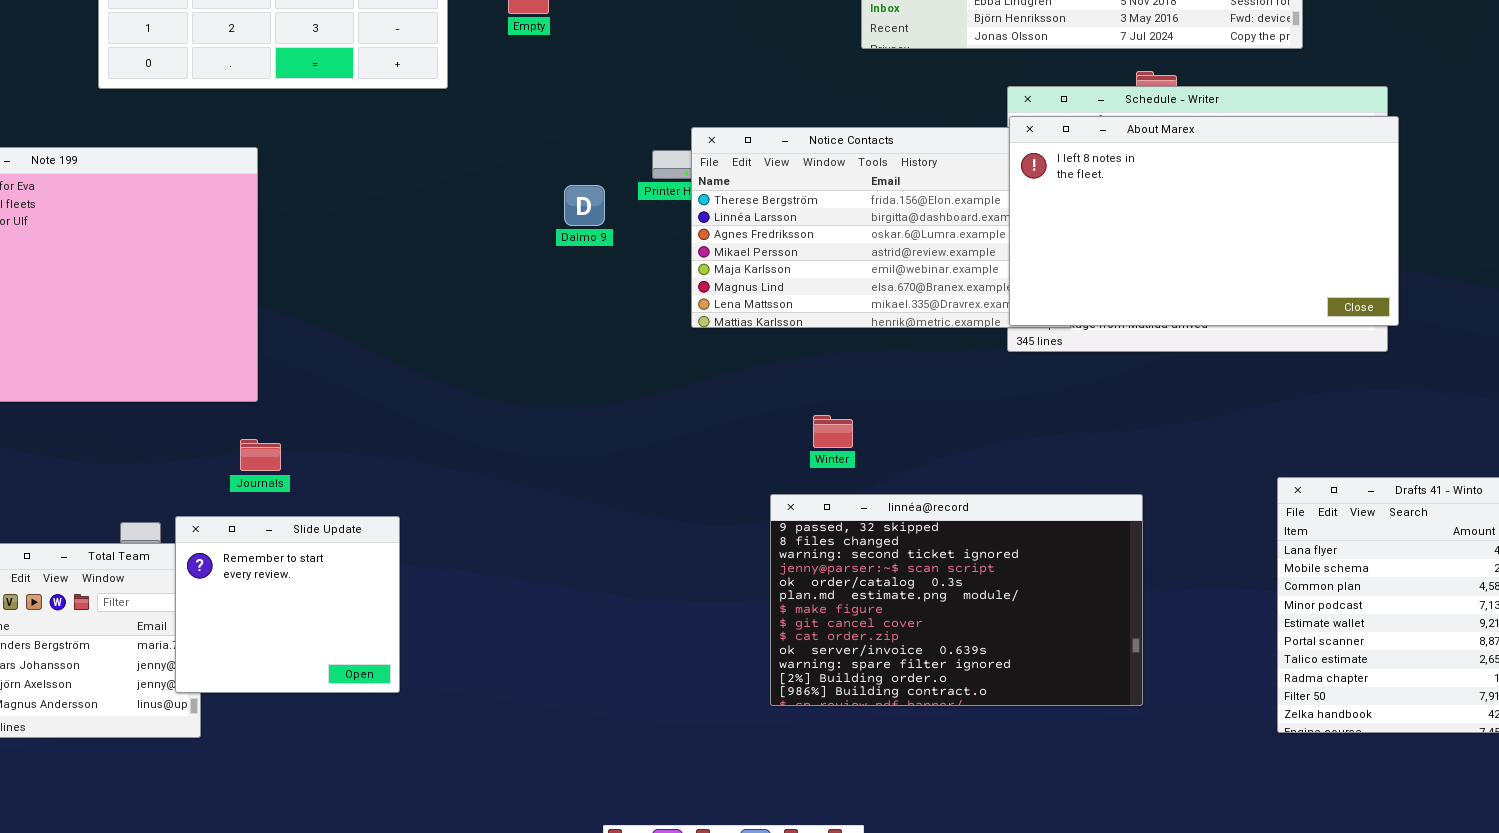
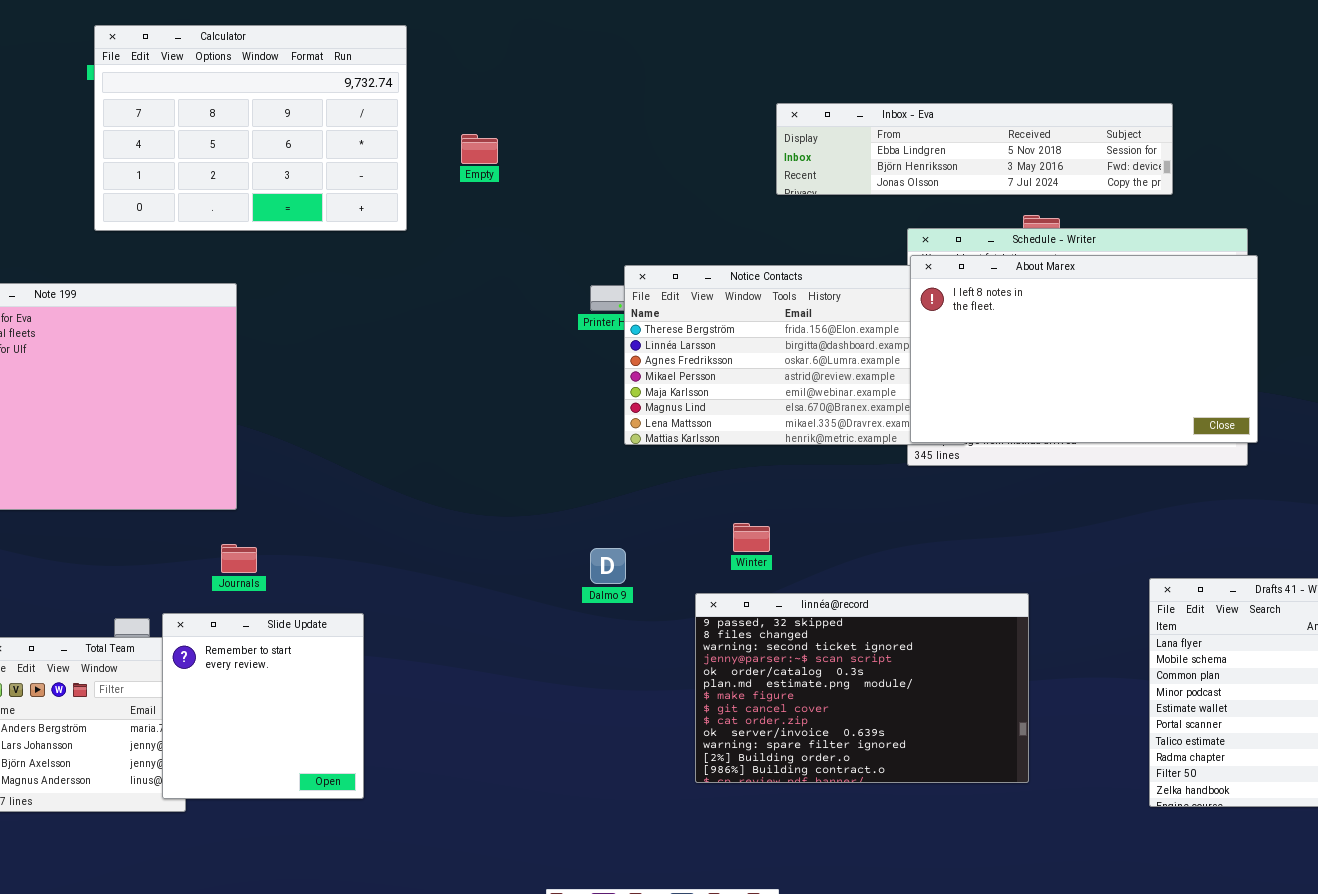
Dalmo 9: [564,185,605,226] -> [590,548,626,584], moved
Slide Update: [175,516,400,693] -> [162,613,364,799], resized

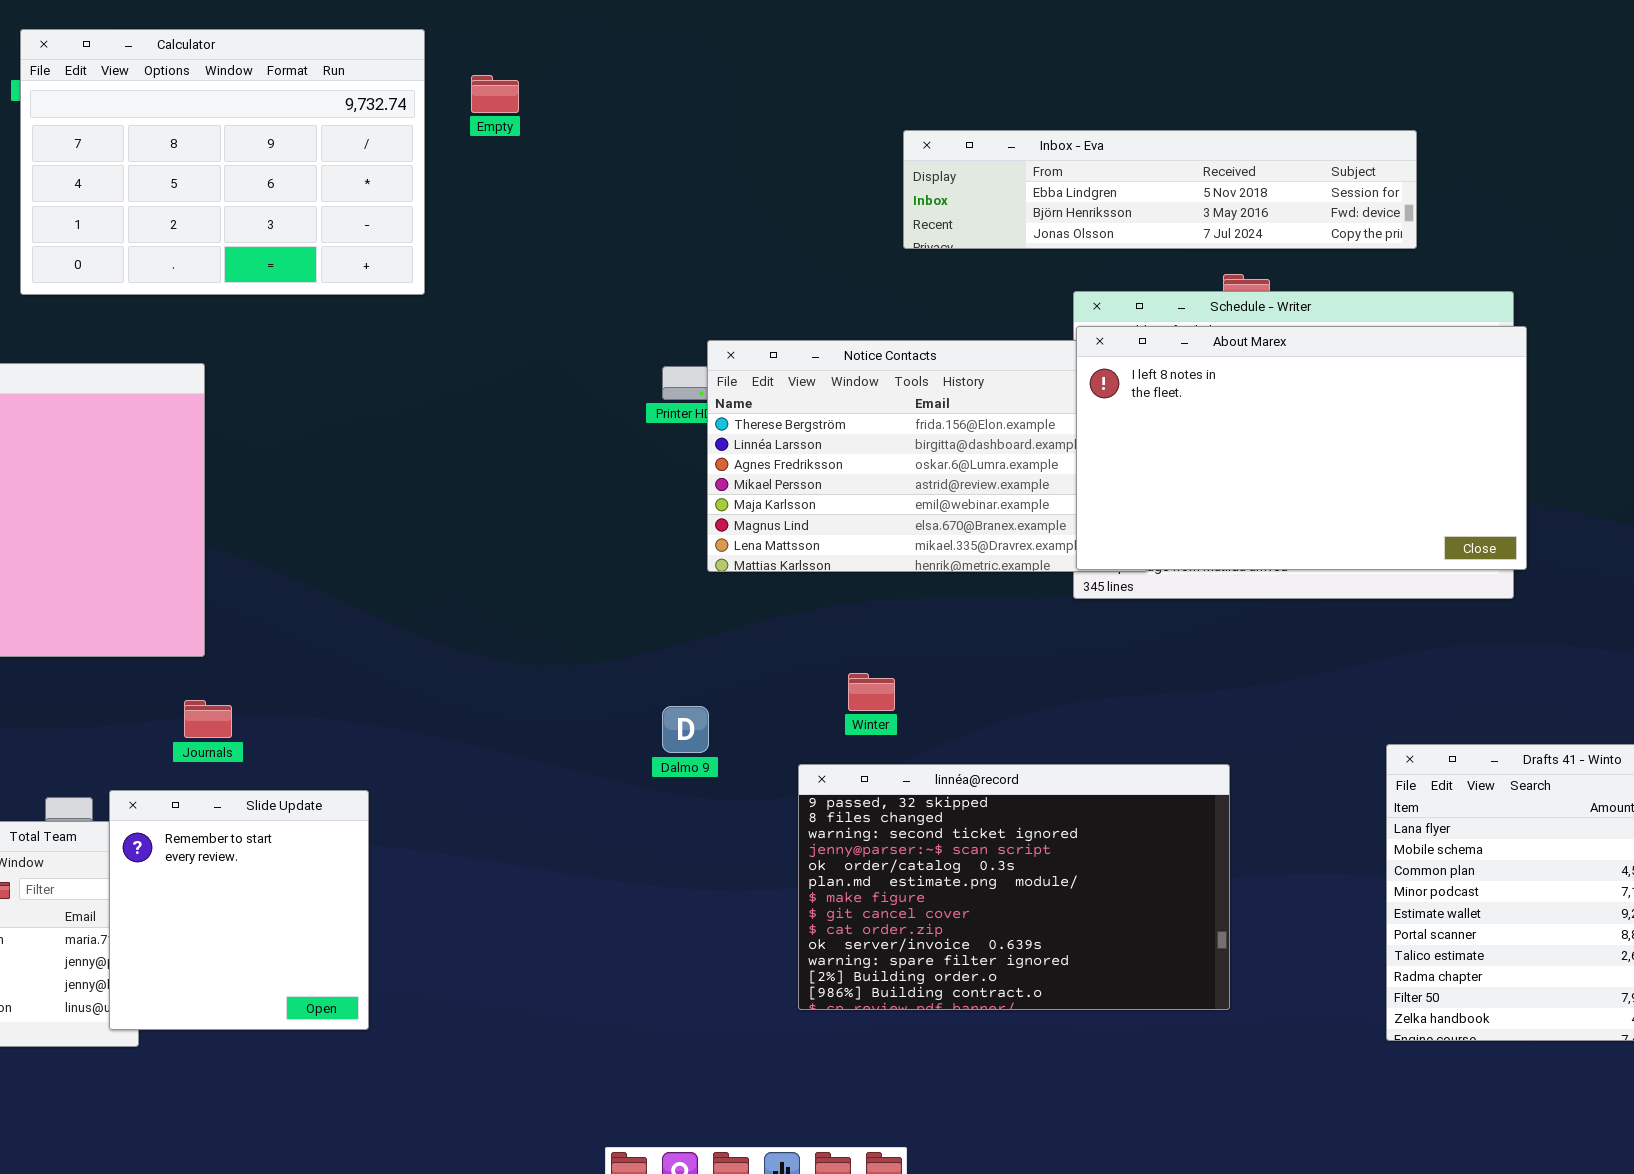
Empty: [461,134,498,164] -> [471,75,519,113], moved

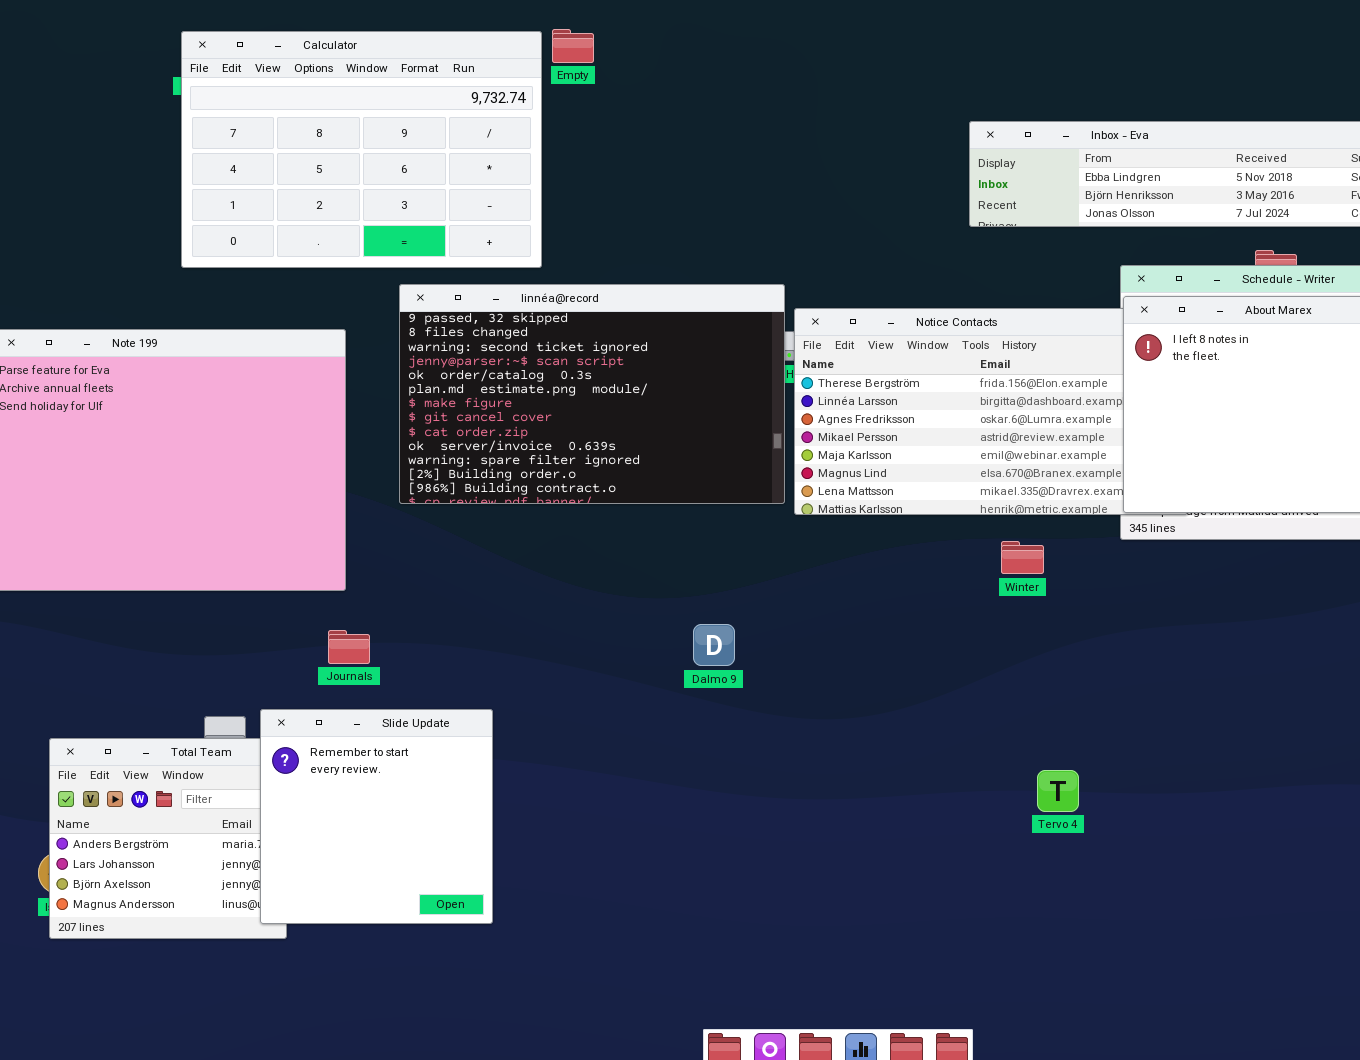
Empty: [471,75,519,113] -> [552,29,594,63], moved
Winter: [848,673,895,711] -> [1001,541,1044,574], moved
Dalmo 9: [662,706,709,753] -> [693,624,735,666], moved
linnéa@record: [798,764,1230,1010] -> [399,284,785,504], moved

